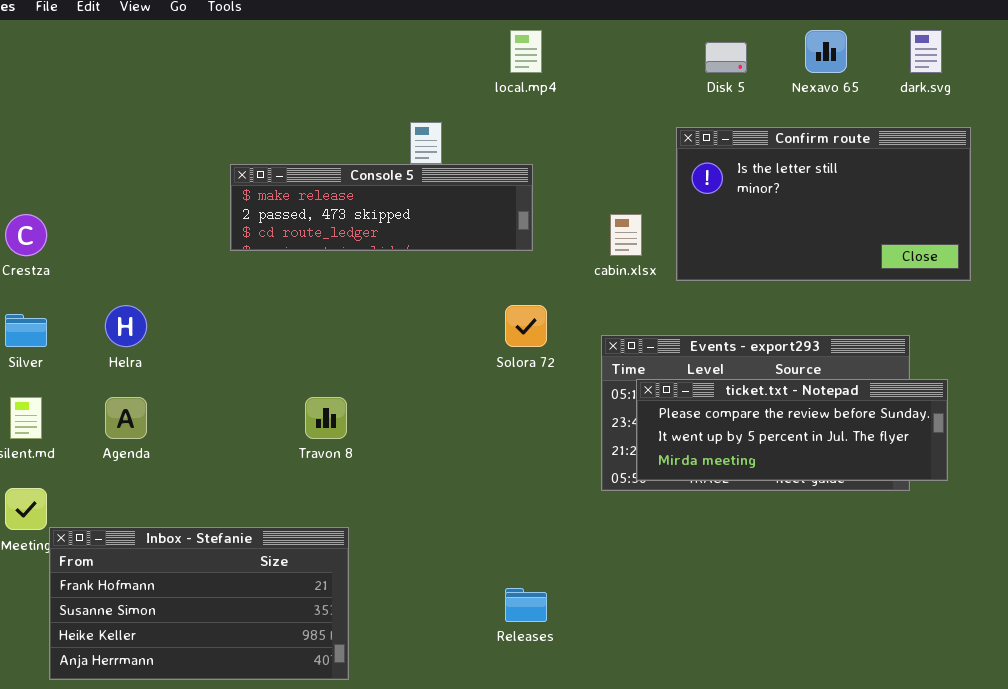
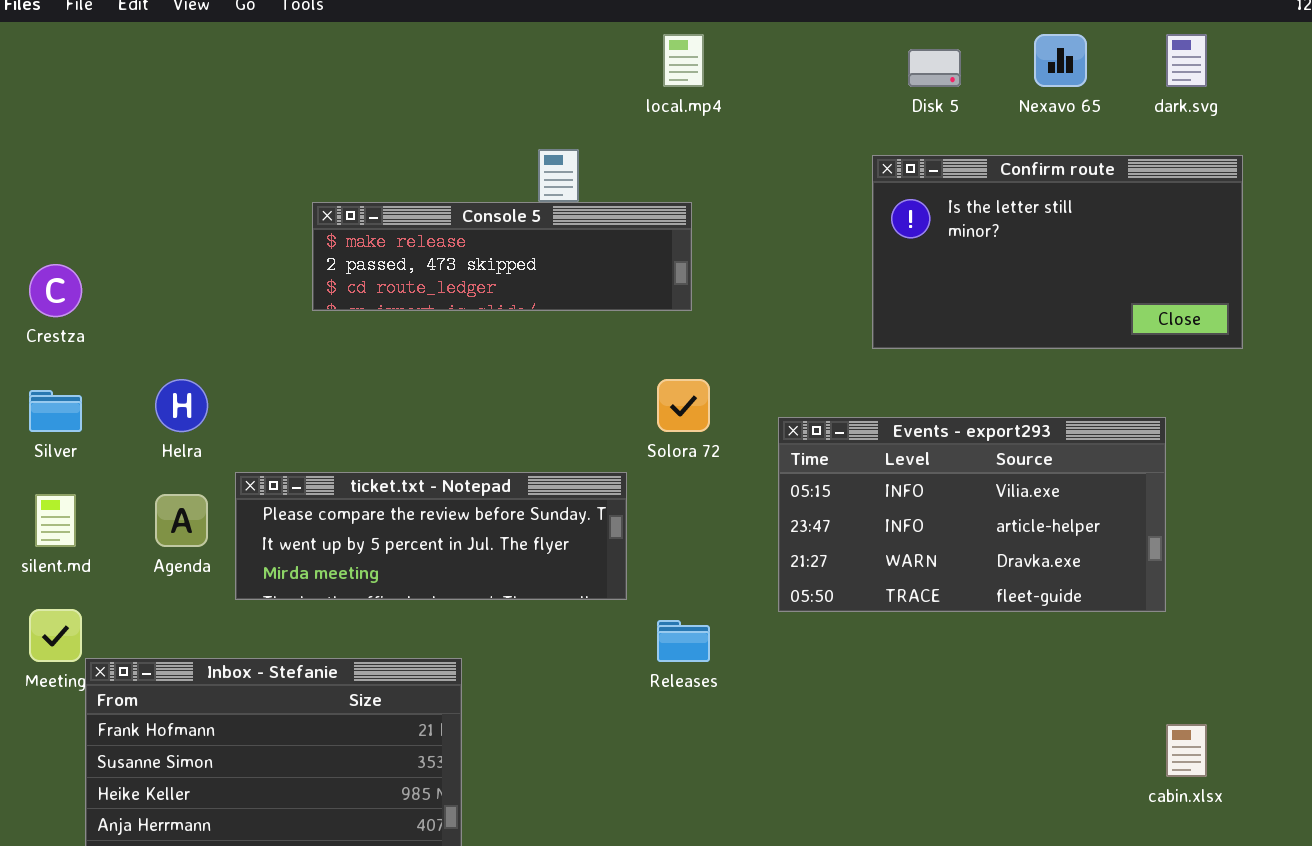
cabin.xlsx: [610,214,642,256] -> [1166,724,1207,777], moved
ticket.txt - Notepad: [636,379,948,481] -> [235,472,627,600], moved
Releases: [505,588,547,622] -> [657,620,710,662], moved

